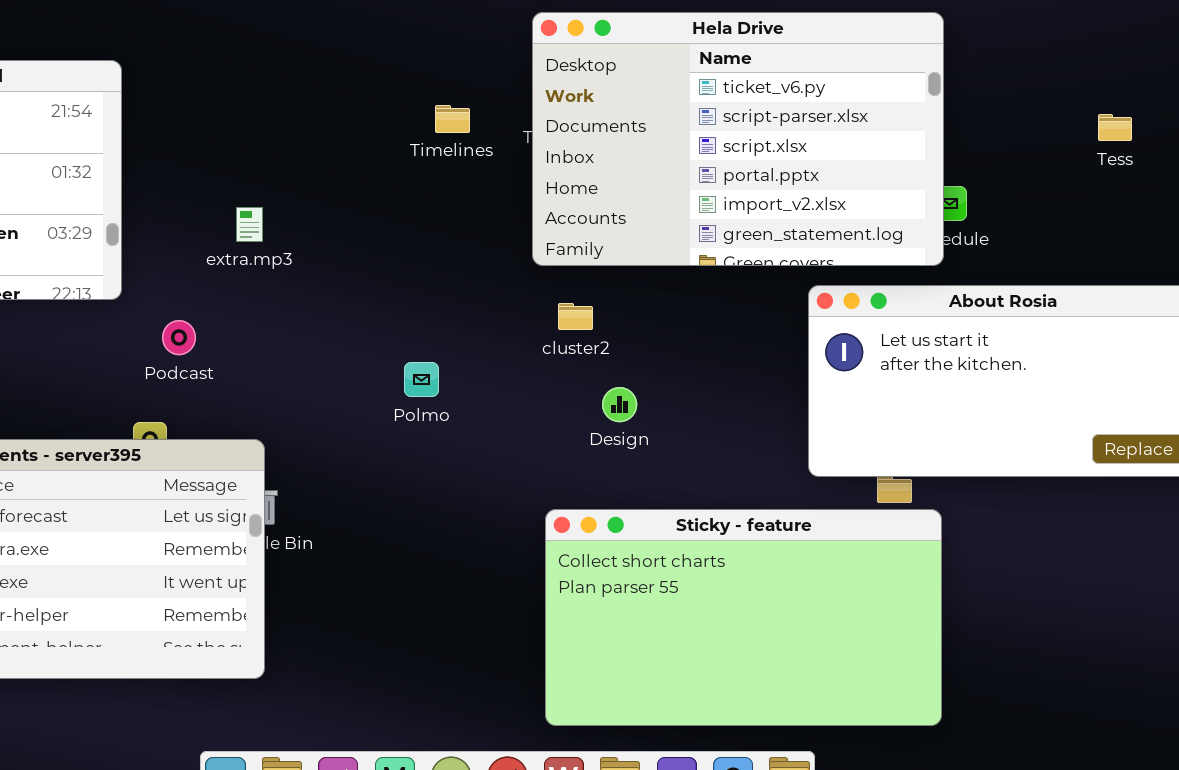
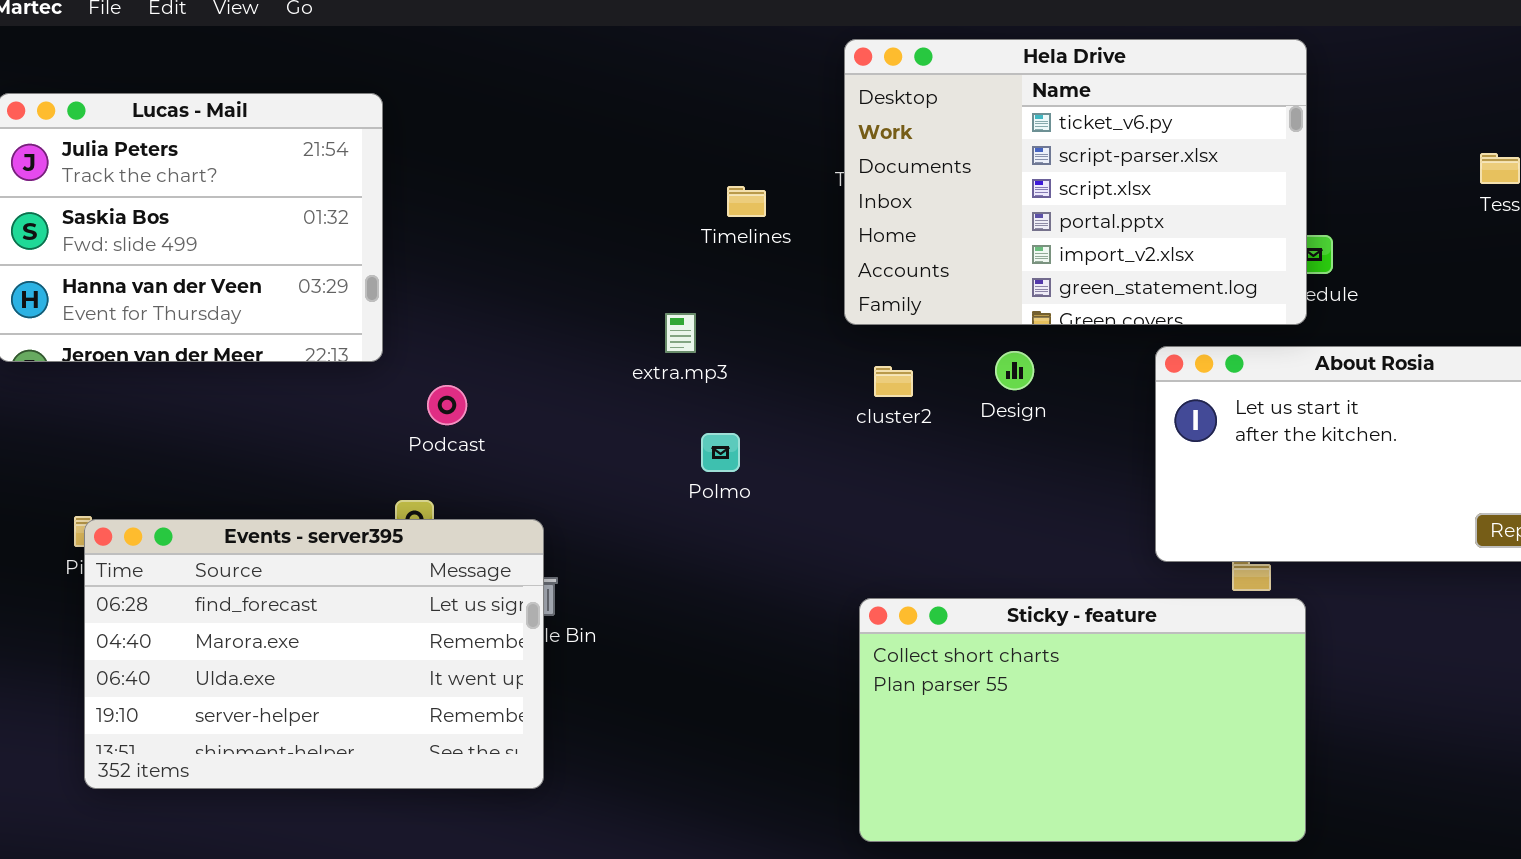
Timelines: [435,105,470,133] -> [727,186,766,217], moved
extra.mp3: [236,207,263,242] -> [665,313,696,353], moved
Design: [602,387,637,422] -> [995,351,1034,390], moved

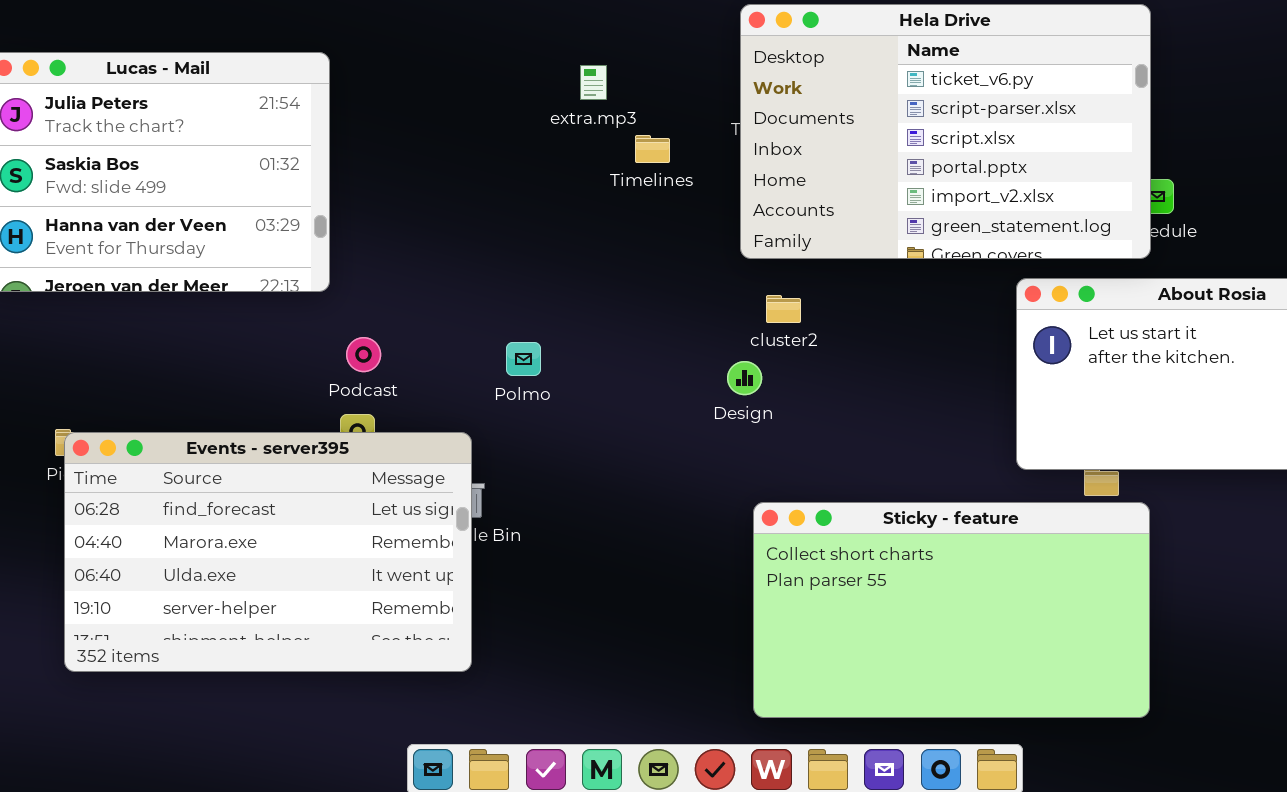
extra.mp3: [665,313,696,353] -> [580,65,607,100], moved
Design: [995,351,1034,390] -> [727,361,762,395], moved
Podcast: [427,385,467,425] -> [346,337,381,372], moved
Polmo: [701,433,740,472] -> [506,342,541,376], moved

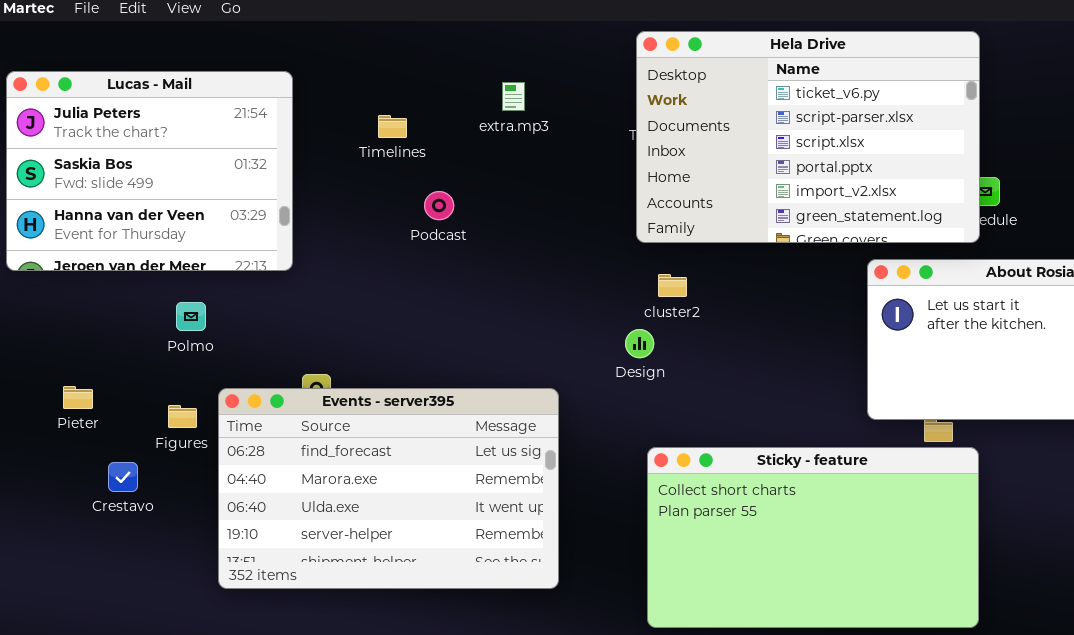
Timelines: [635,135,670,163] -> [378,115,407,138], moved
Podcast: [346,337,381,372] -> [424,191,454,220], moved
Polmo: [506,342,541,376] -> [176,302,206,331], moved
Events - server395: [64,432,472,672] -> [218,388,559,589], moved

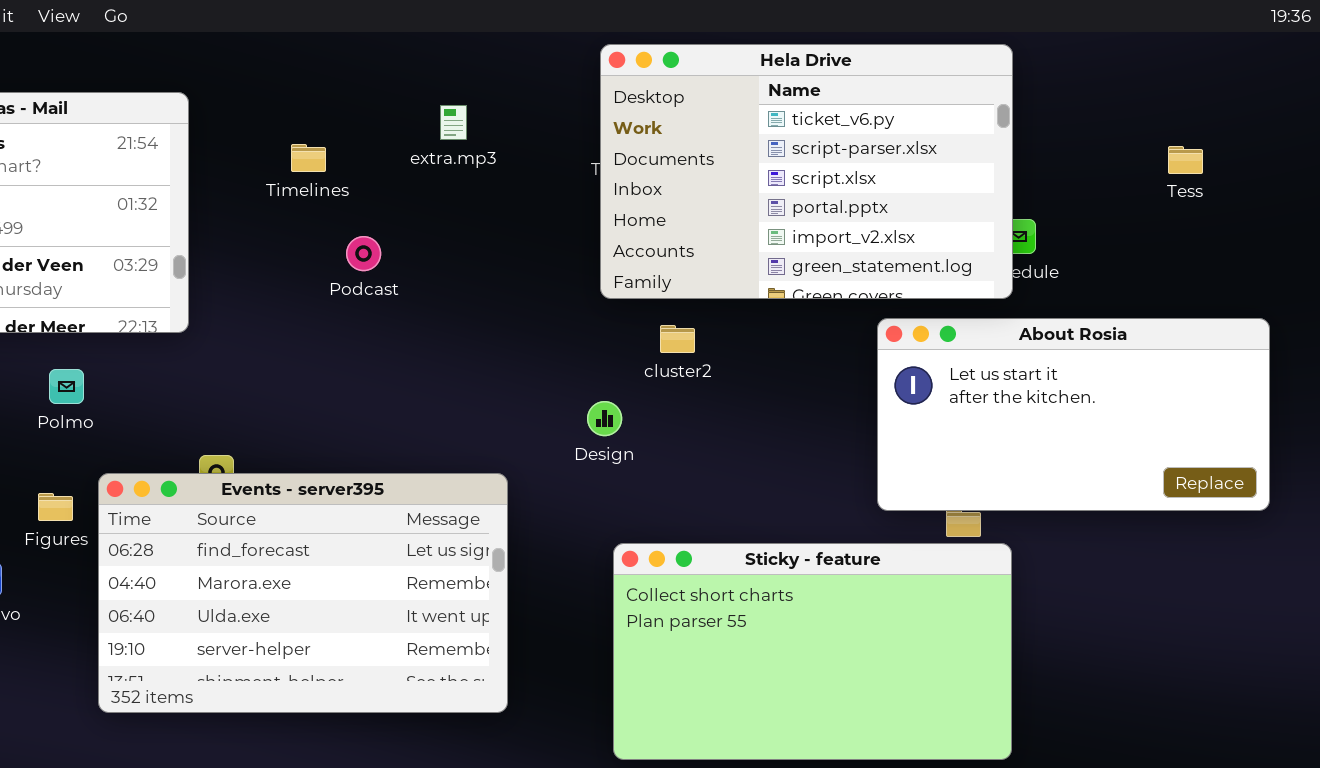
cluster2: [658,274,687,297] -> [660,325,695,353], moved

